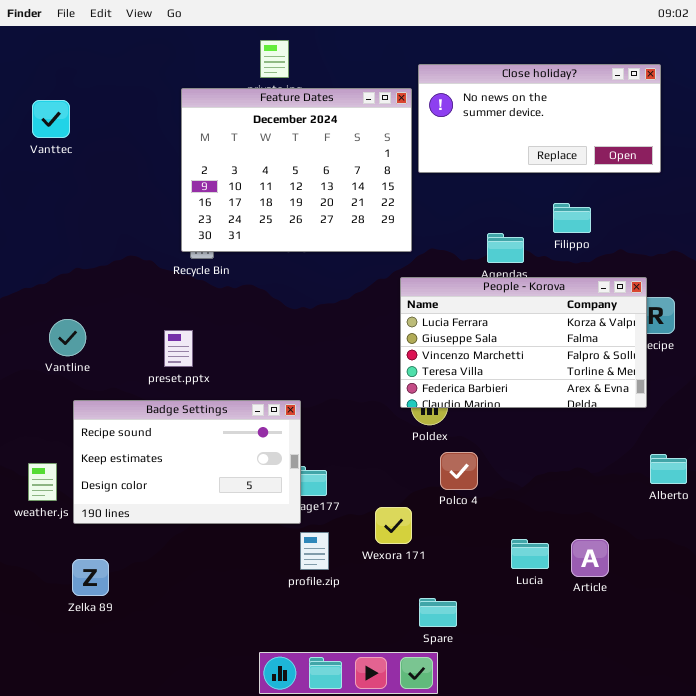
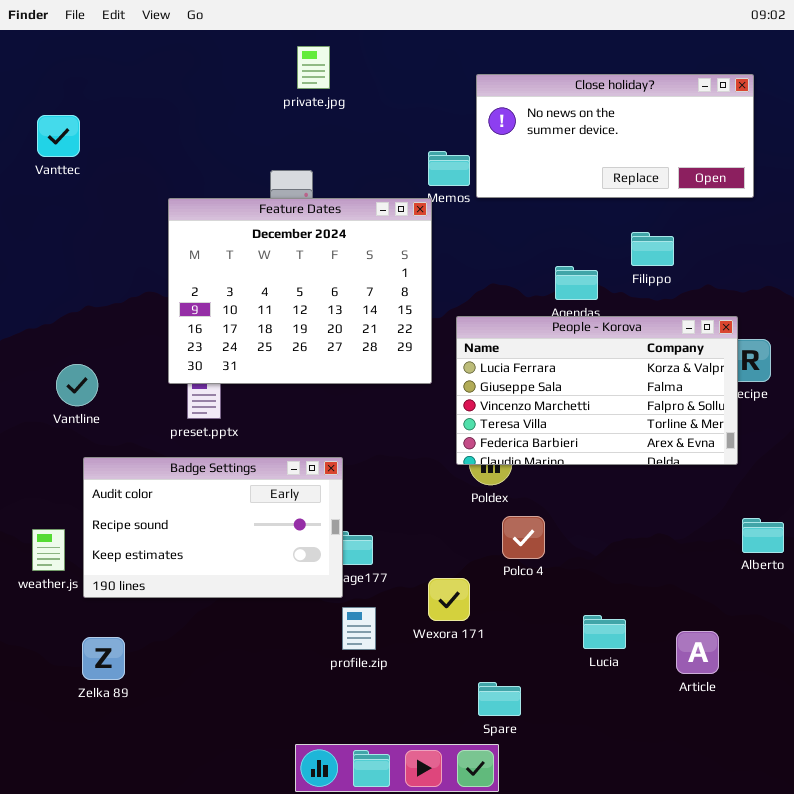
Feature Dates: [181,88,412,252] -> [168,198,432,384], moved
Badge Settings: [73,400,301,524] -> [83,457,343,598], scrolled up 1 row
Article: [571,539,609,577] -> [676,631,719,674], moved

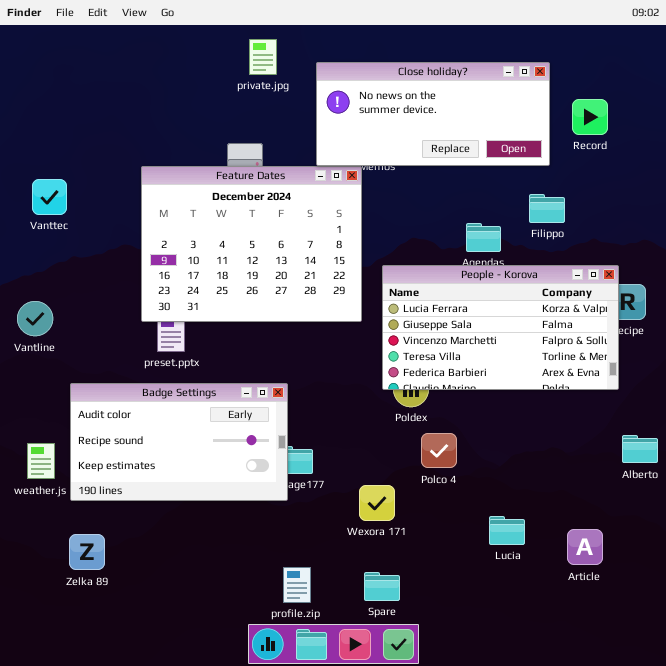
Close holiday?: [476,74,754,198] -> [316,62,550,166], moved
Vanttec: [37,115,80,157] -> [32,179,67,215], moved
Vantline: [56,364,98,406] -> [17,301,53,336], moved
profile.zip: [342,607,376,650] -> [283,567,311,603], moved
Spare: [478,682,521,716] -> [364,572,400,601], moved

